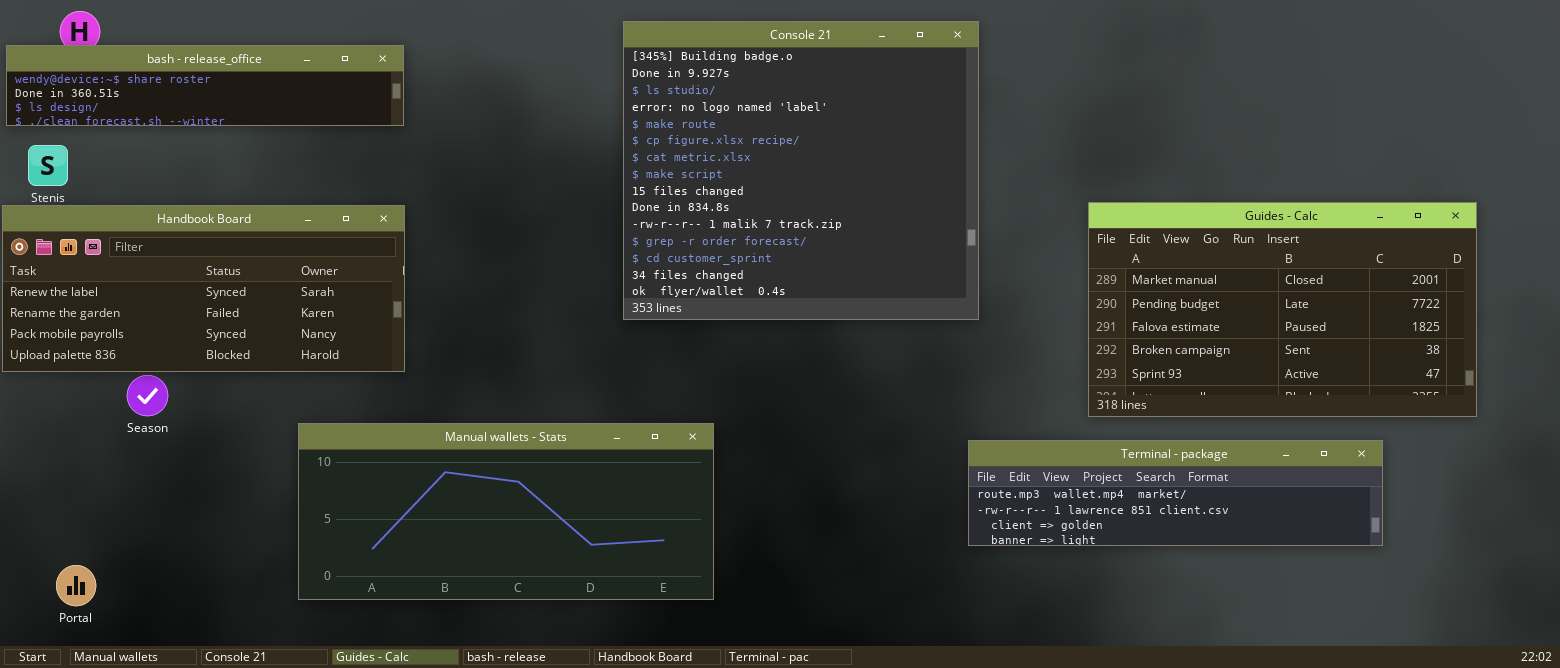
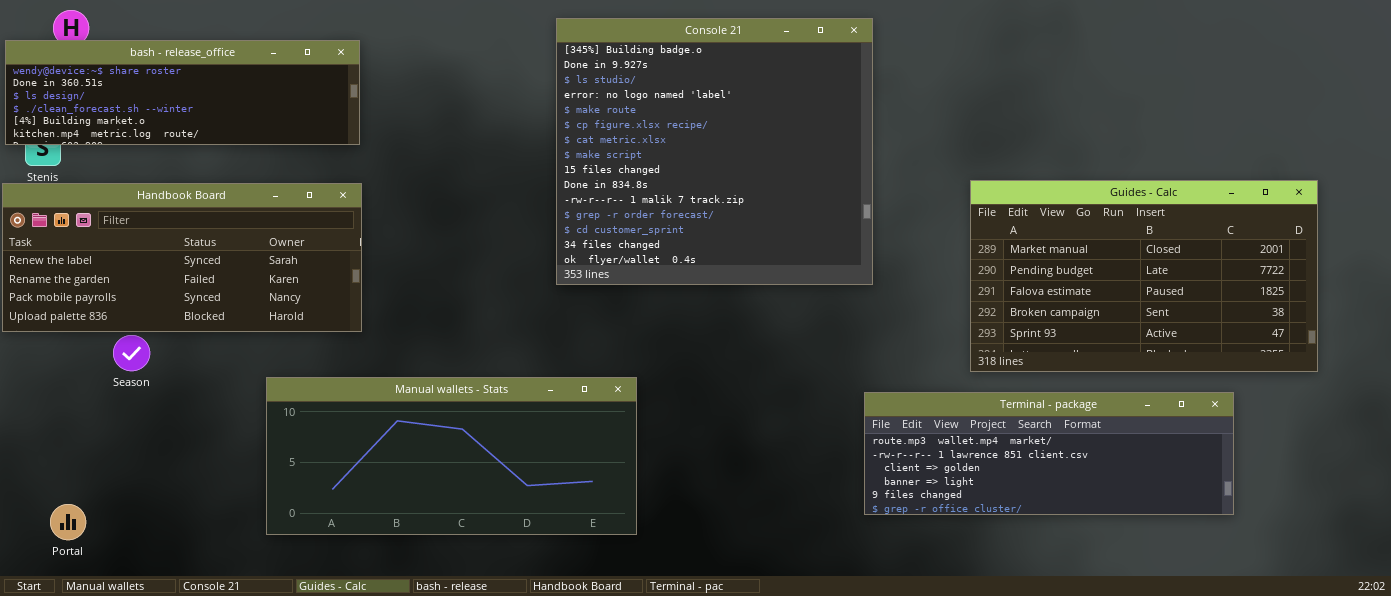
bash - release_office: [6,45,404,126] -> [5,40,360,145], resized
Terminal - package: [968,440,1383,546] -> [864,392,1234,515], resized

